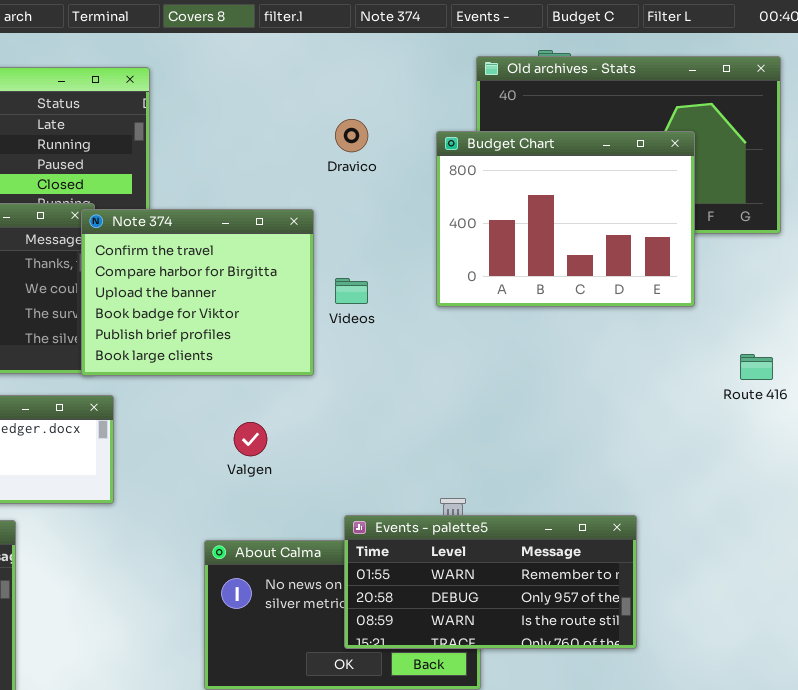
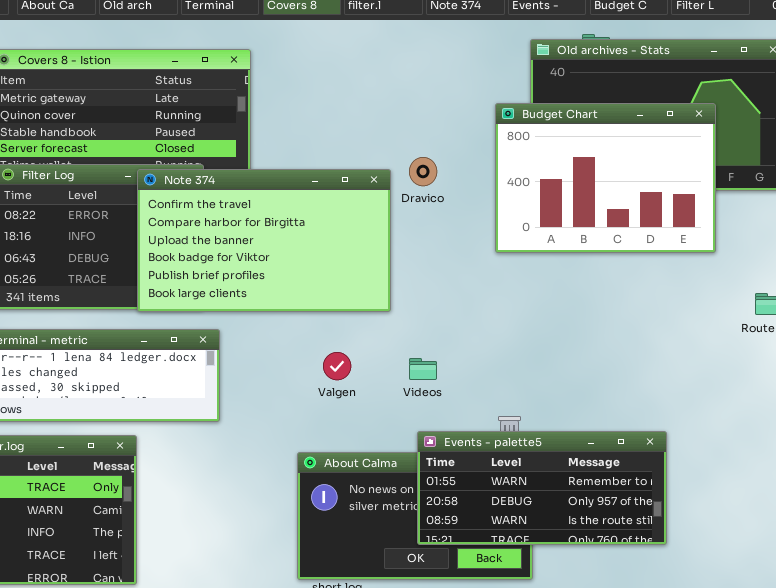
Dravico: [335,119,368,152] -> [409,157,437,186], moved
Note 374: [81,209,314,376] -> [137,169,391,312], resized
Videos: [335,278,368,304] -> [409,358,437,380], moved

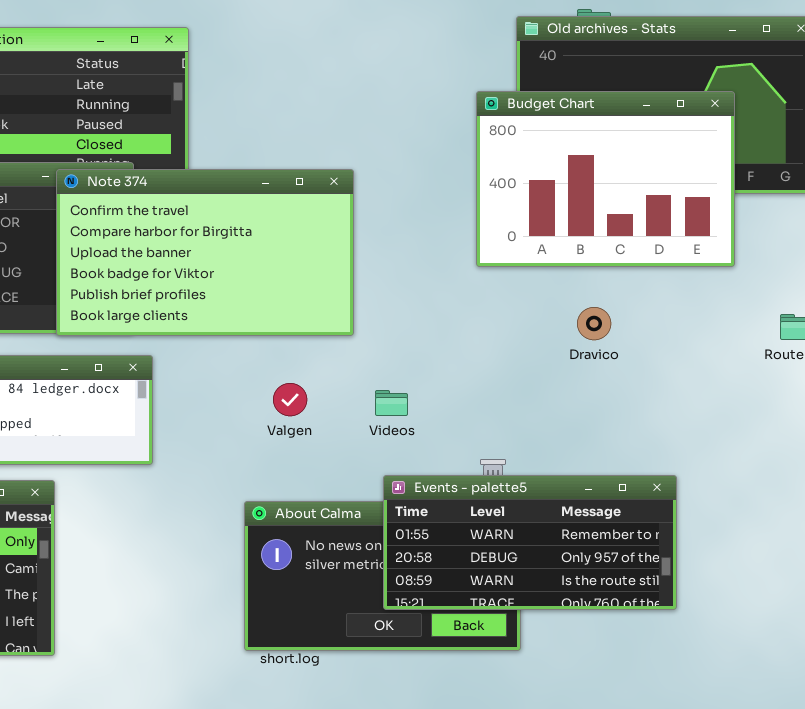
Dravico: [409,157,437,186] -> [577,307,611,340], moved

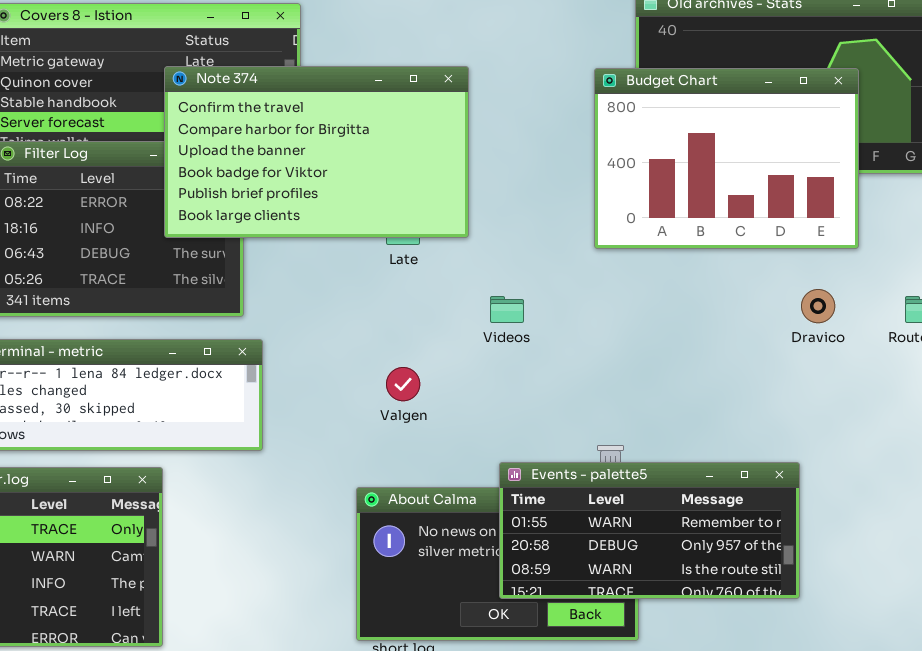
Note 374: [56,169,354,336] -> [164,66,469,238], moved
Dravico: [577,307,611,340] -> [801,289,835,323], moved
Videos: [375,390,408,416] -> [490,296,524,323], moved

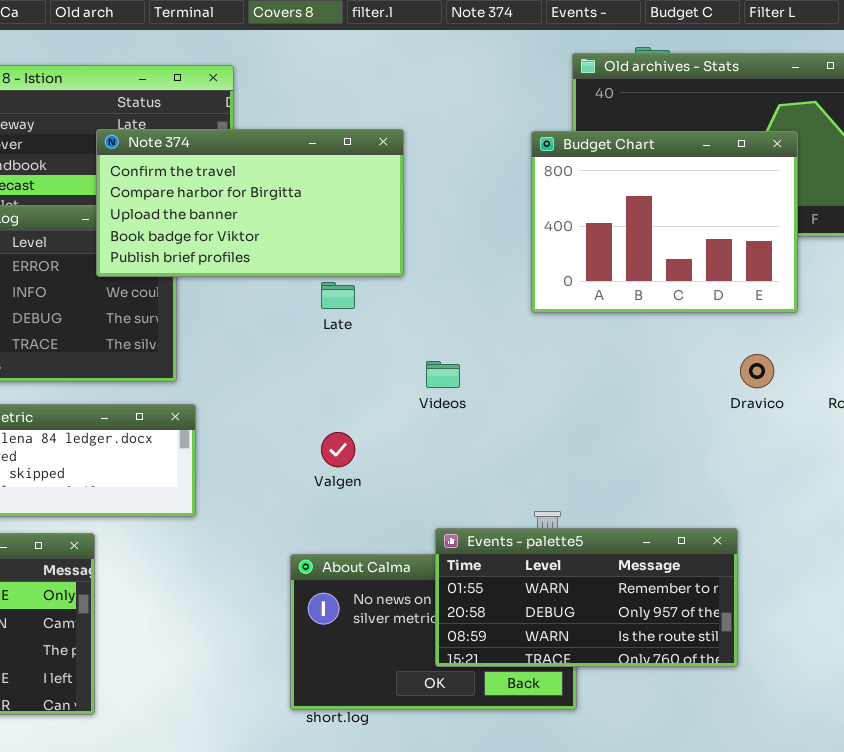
Note 374: [164,66,469,238] -> [96,129,404,277], resized

